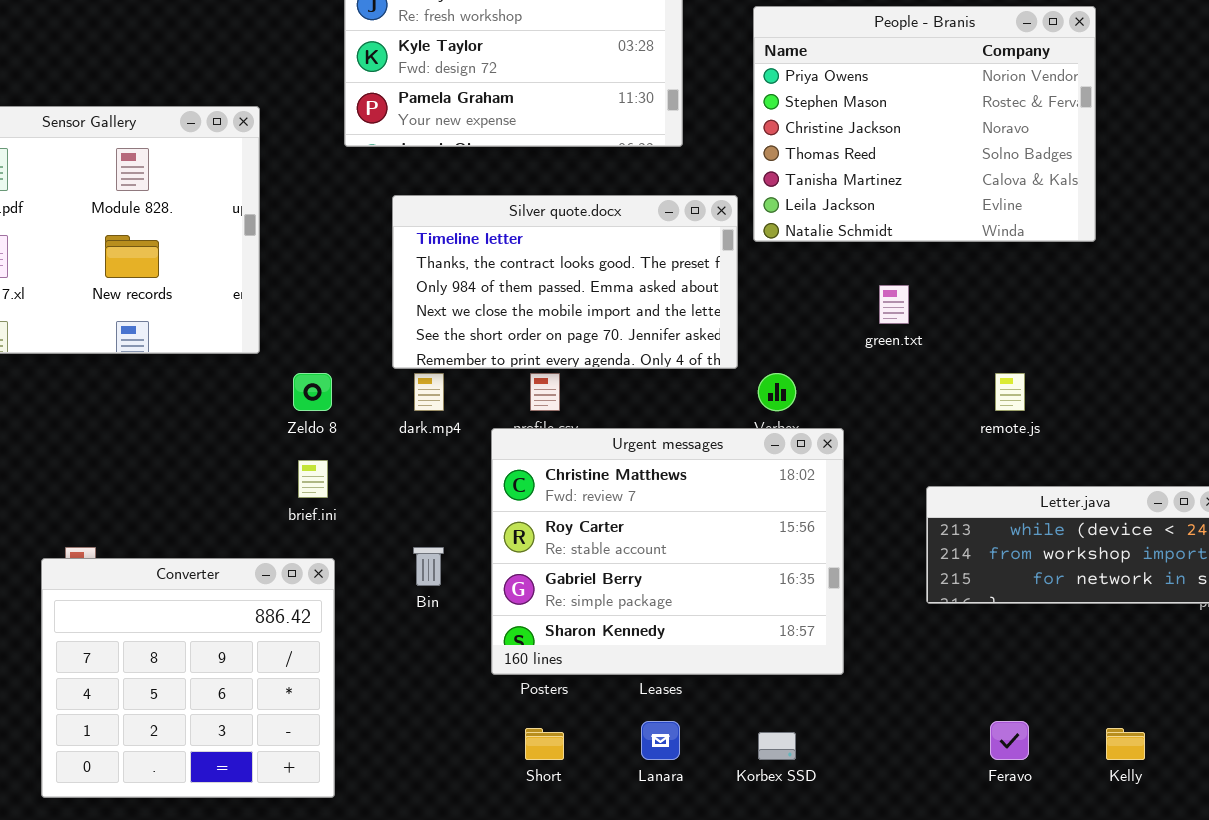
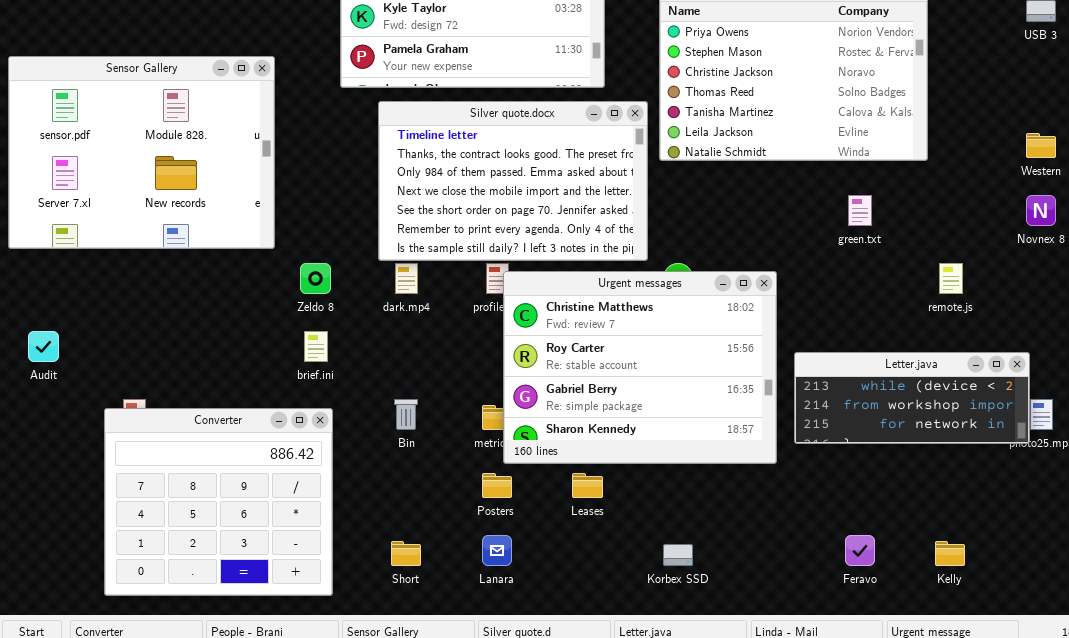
Silver quote.docx: [392,195,738,369] -> [378,101,648,261], resized
green.txt: [879,285,909,324] -> [848,195,872,226], moved
remote.js: [995,373,1025,411] -> [939,263,963,294], moved
Urgent messages: [491,428,844,675] -> [503,271,777,464], moved
Lanara: [641,721,680,760] -> [482,535,512,566], moved
Short: [525,728,564,760] -> [391,541,421,566], moved

